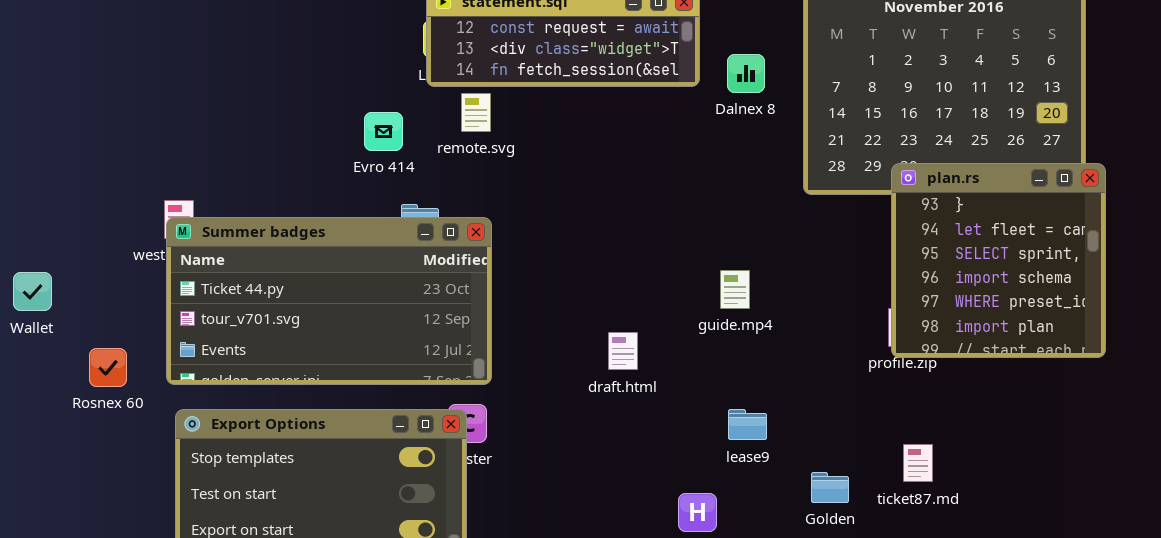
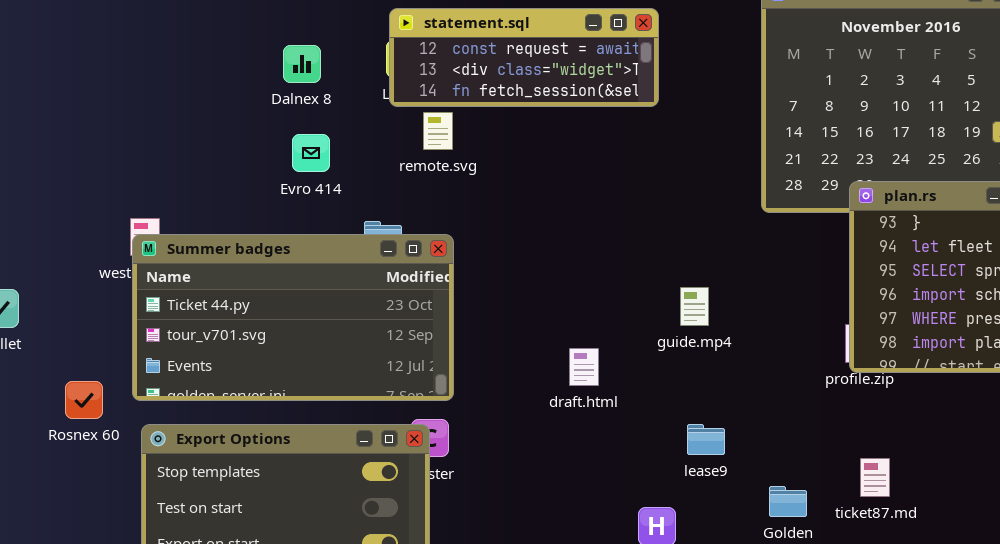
Dalnex 8: [727,54,765,93] -> [283,45,321,83], moved
Evro 414: [364,112,403,151] -> [292,134,330,172], moved
Rosnex 60: [89,348,127,387] -> [65,381,103,419], moved

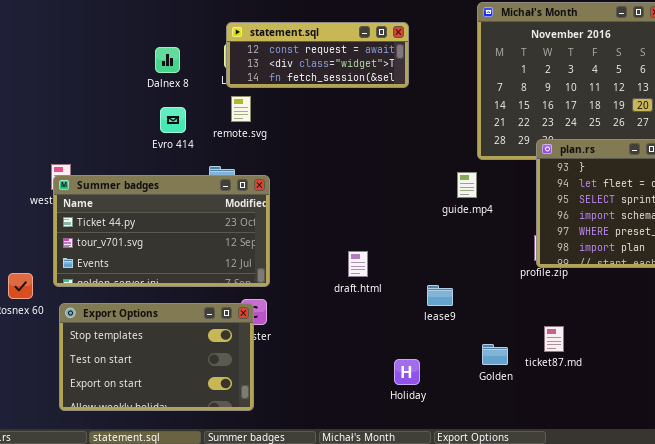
remote.svg: [423,112,453,150] -> [231,96,251,122], moved
guide.mp4: [680,287,709,326] -> [457,172,477,198], moved
lease9: [687,424,725,455] -> [427,285,453,306], moved

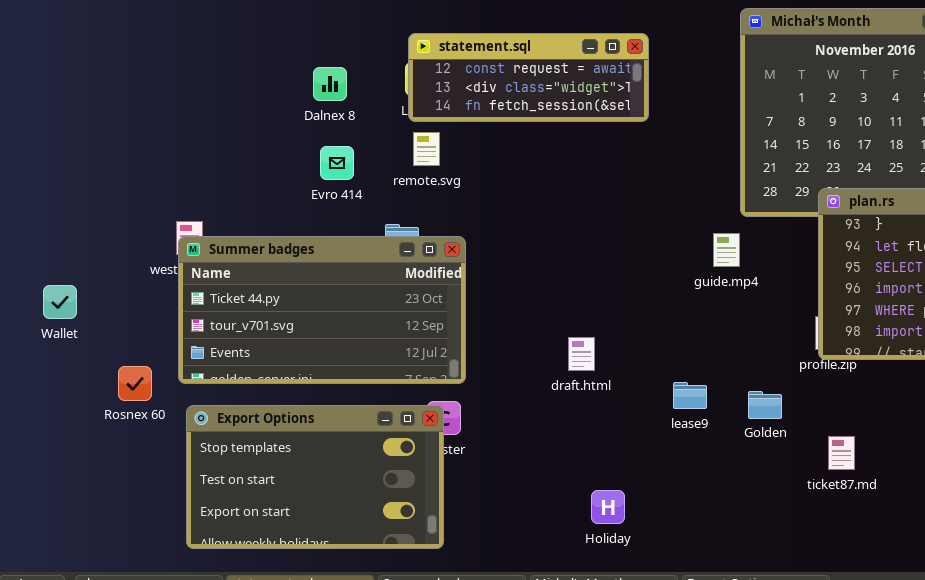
Golden: [482,344,508,365] -> [748,391,782,419], moved
Holiday: [394,359,420,385] -> [591,490,625,524], moved

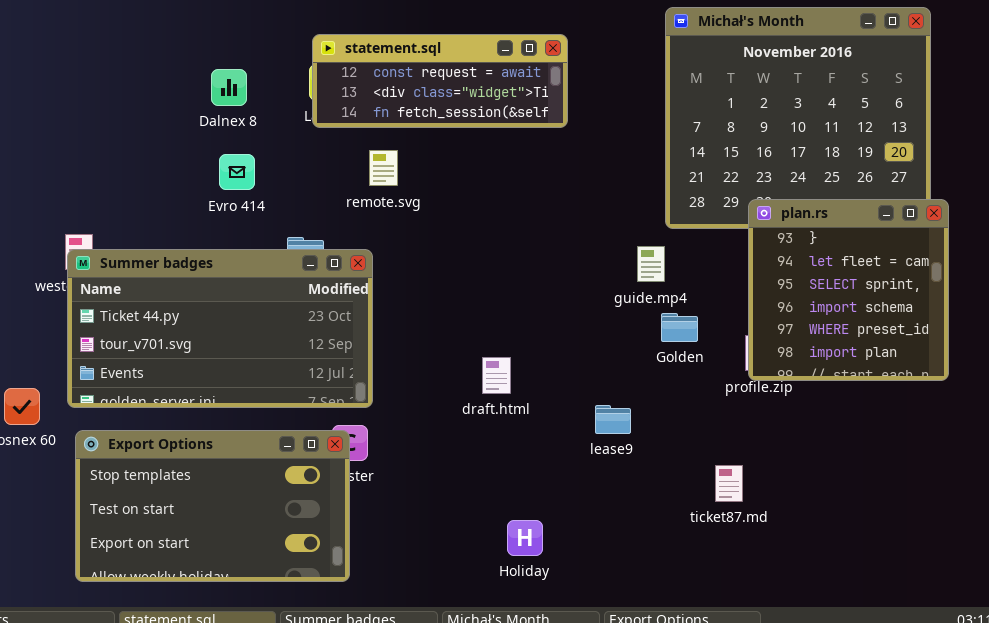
remote.svg: [413,132,440,166] -> [369,150,398,186], moved
Golden: [748,391,782,419] -> [661,313,698,342], moved
ticket87.md: [828,436,855,470] -> [715,465,743,502], moved

